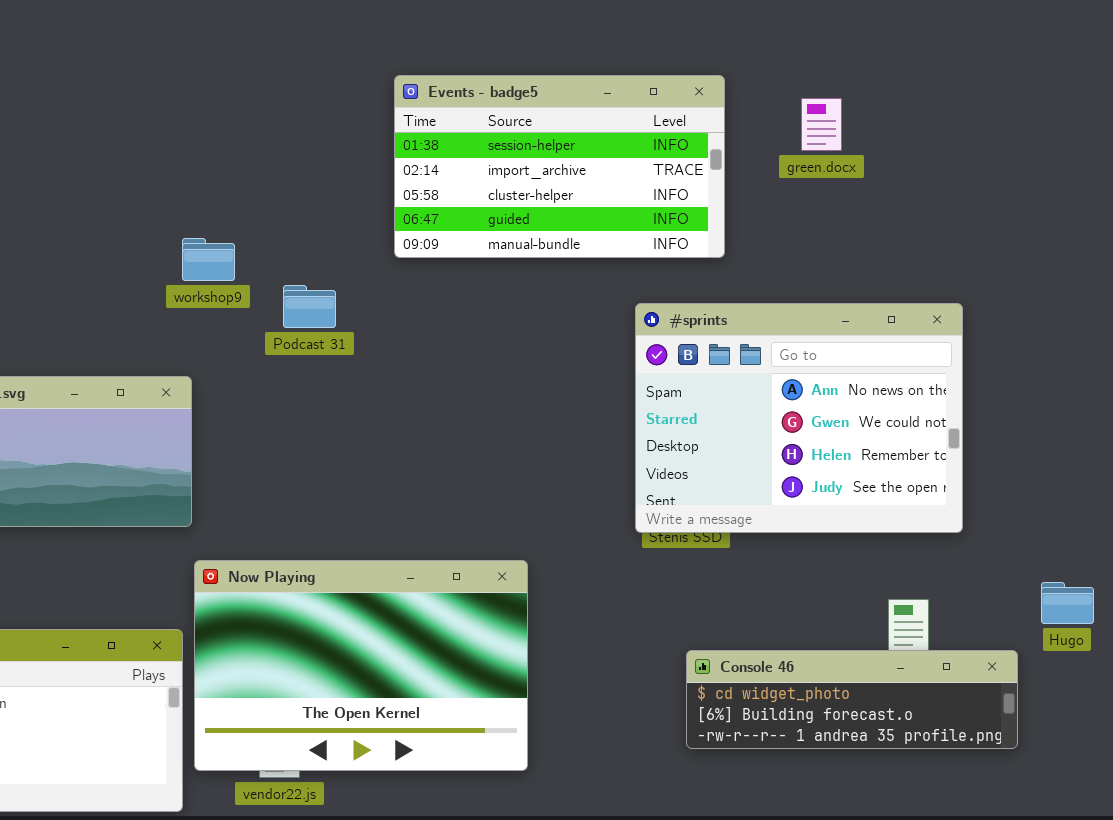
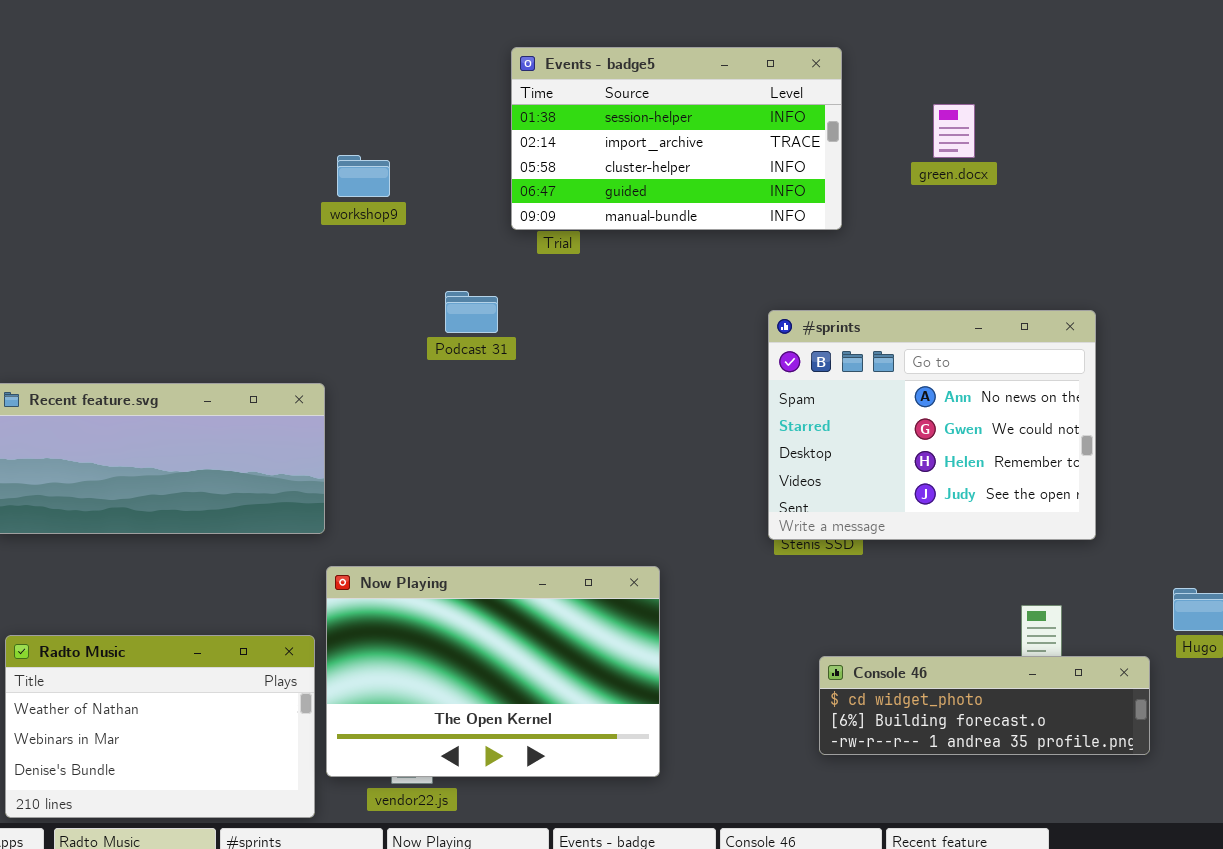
Events - badge5: [394,75,725,258] -> [511,47,842,230], moved
workshop9: [182,238,235,281] -> [337,155,390,197], moved
Podcast 31: [283,285,336,328] -> [445,291,498,333], moved

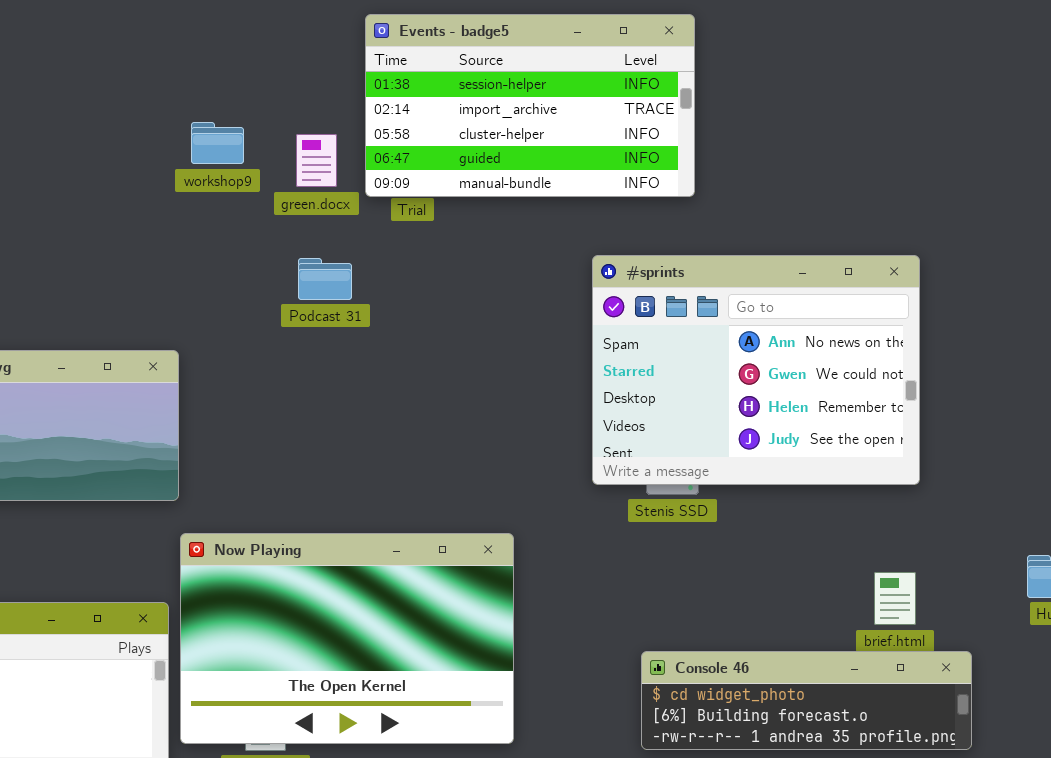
green.docx: [933,104,975,158] -> [296,134,337,187], moved
#sprints: [768,310,1096,540] -> [592,255,920,485], moved
Console 46: [819,656,1150,755] -> [641,651,972,750], moved

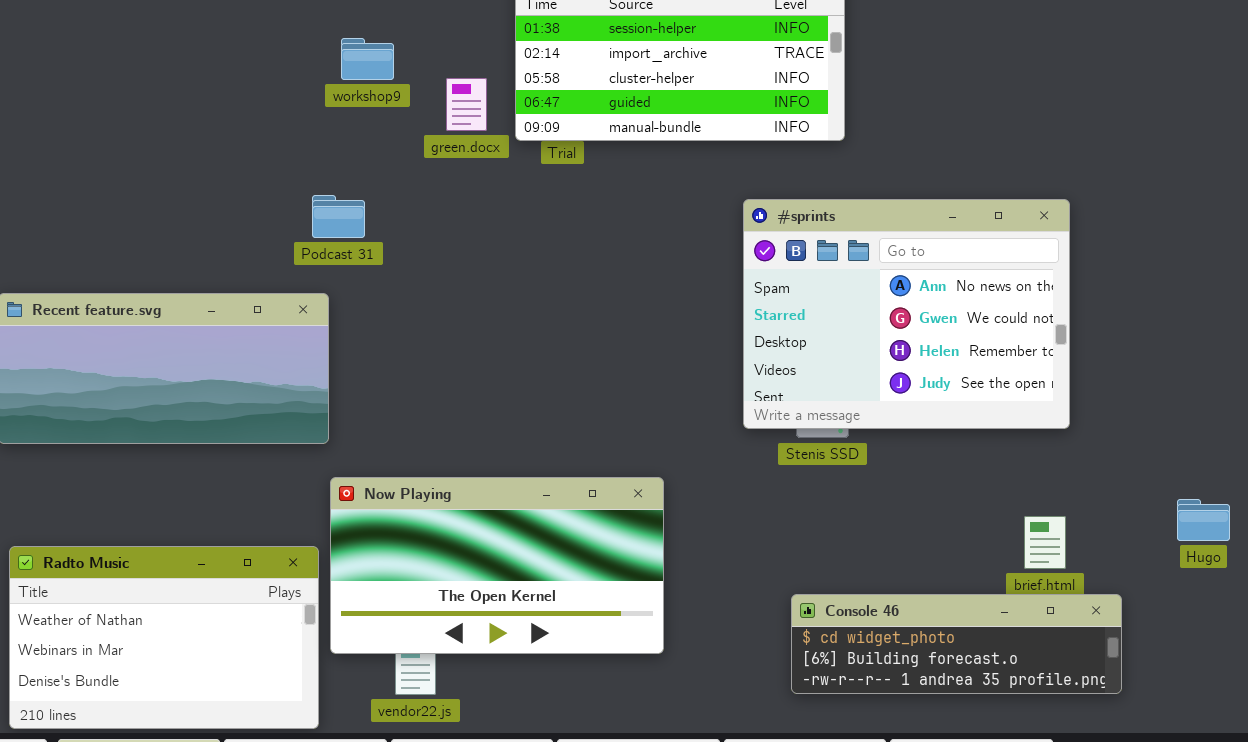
workshop9: [191,122,244,164] -> [341,38,394,80], moved
Podcast 31: [298,258,352,300] -> [312,195,365,238], moved
Now Playing: [180,533,514,744] -> [330,477,664,654], resized

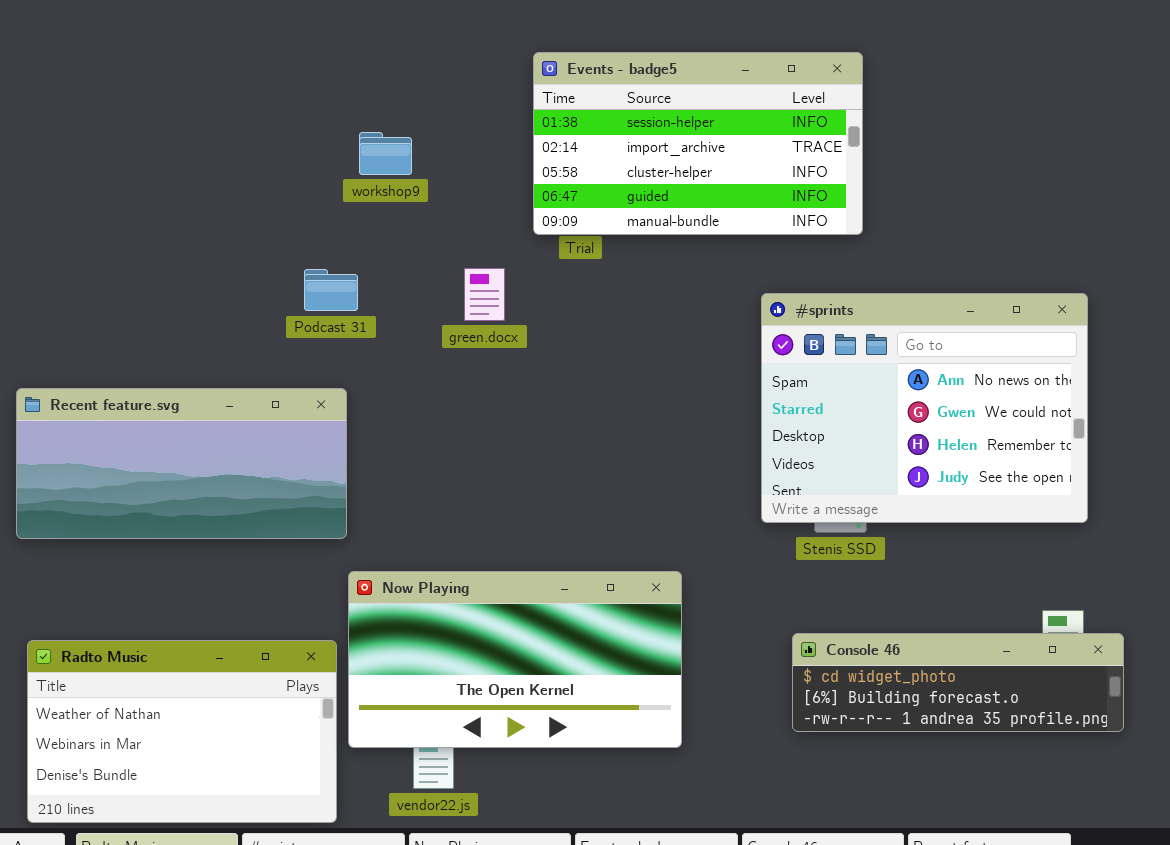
green.docx: [446,78,487,131] -> [464,268,505,321], moved
Podcast 31: [312,195,365,238] -> [304,269,358,311], moved
Console 46: [791,594,1122,694] -> [792,633,1124,732], moved

